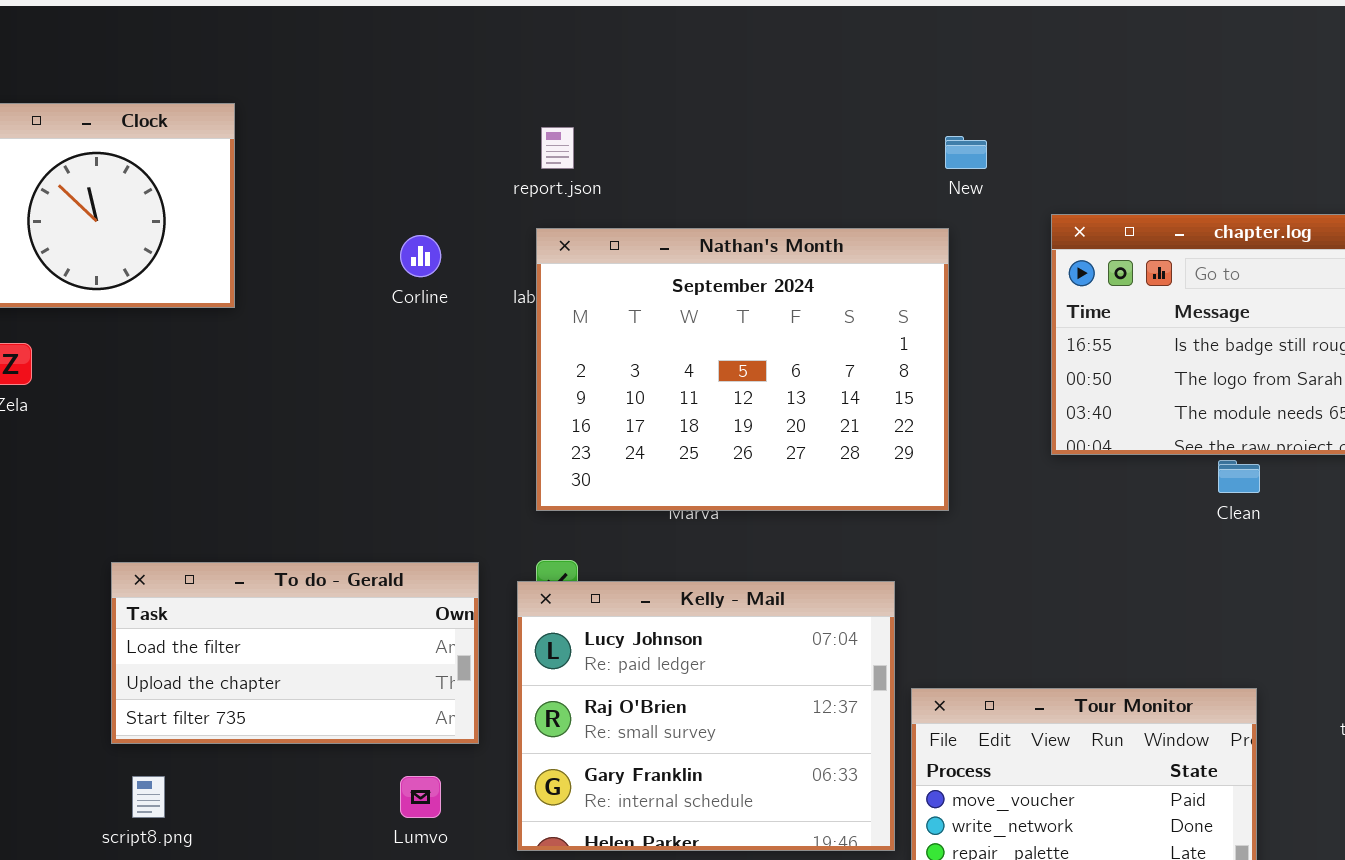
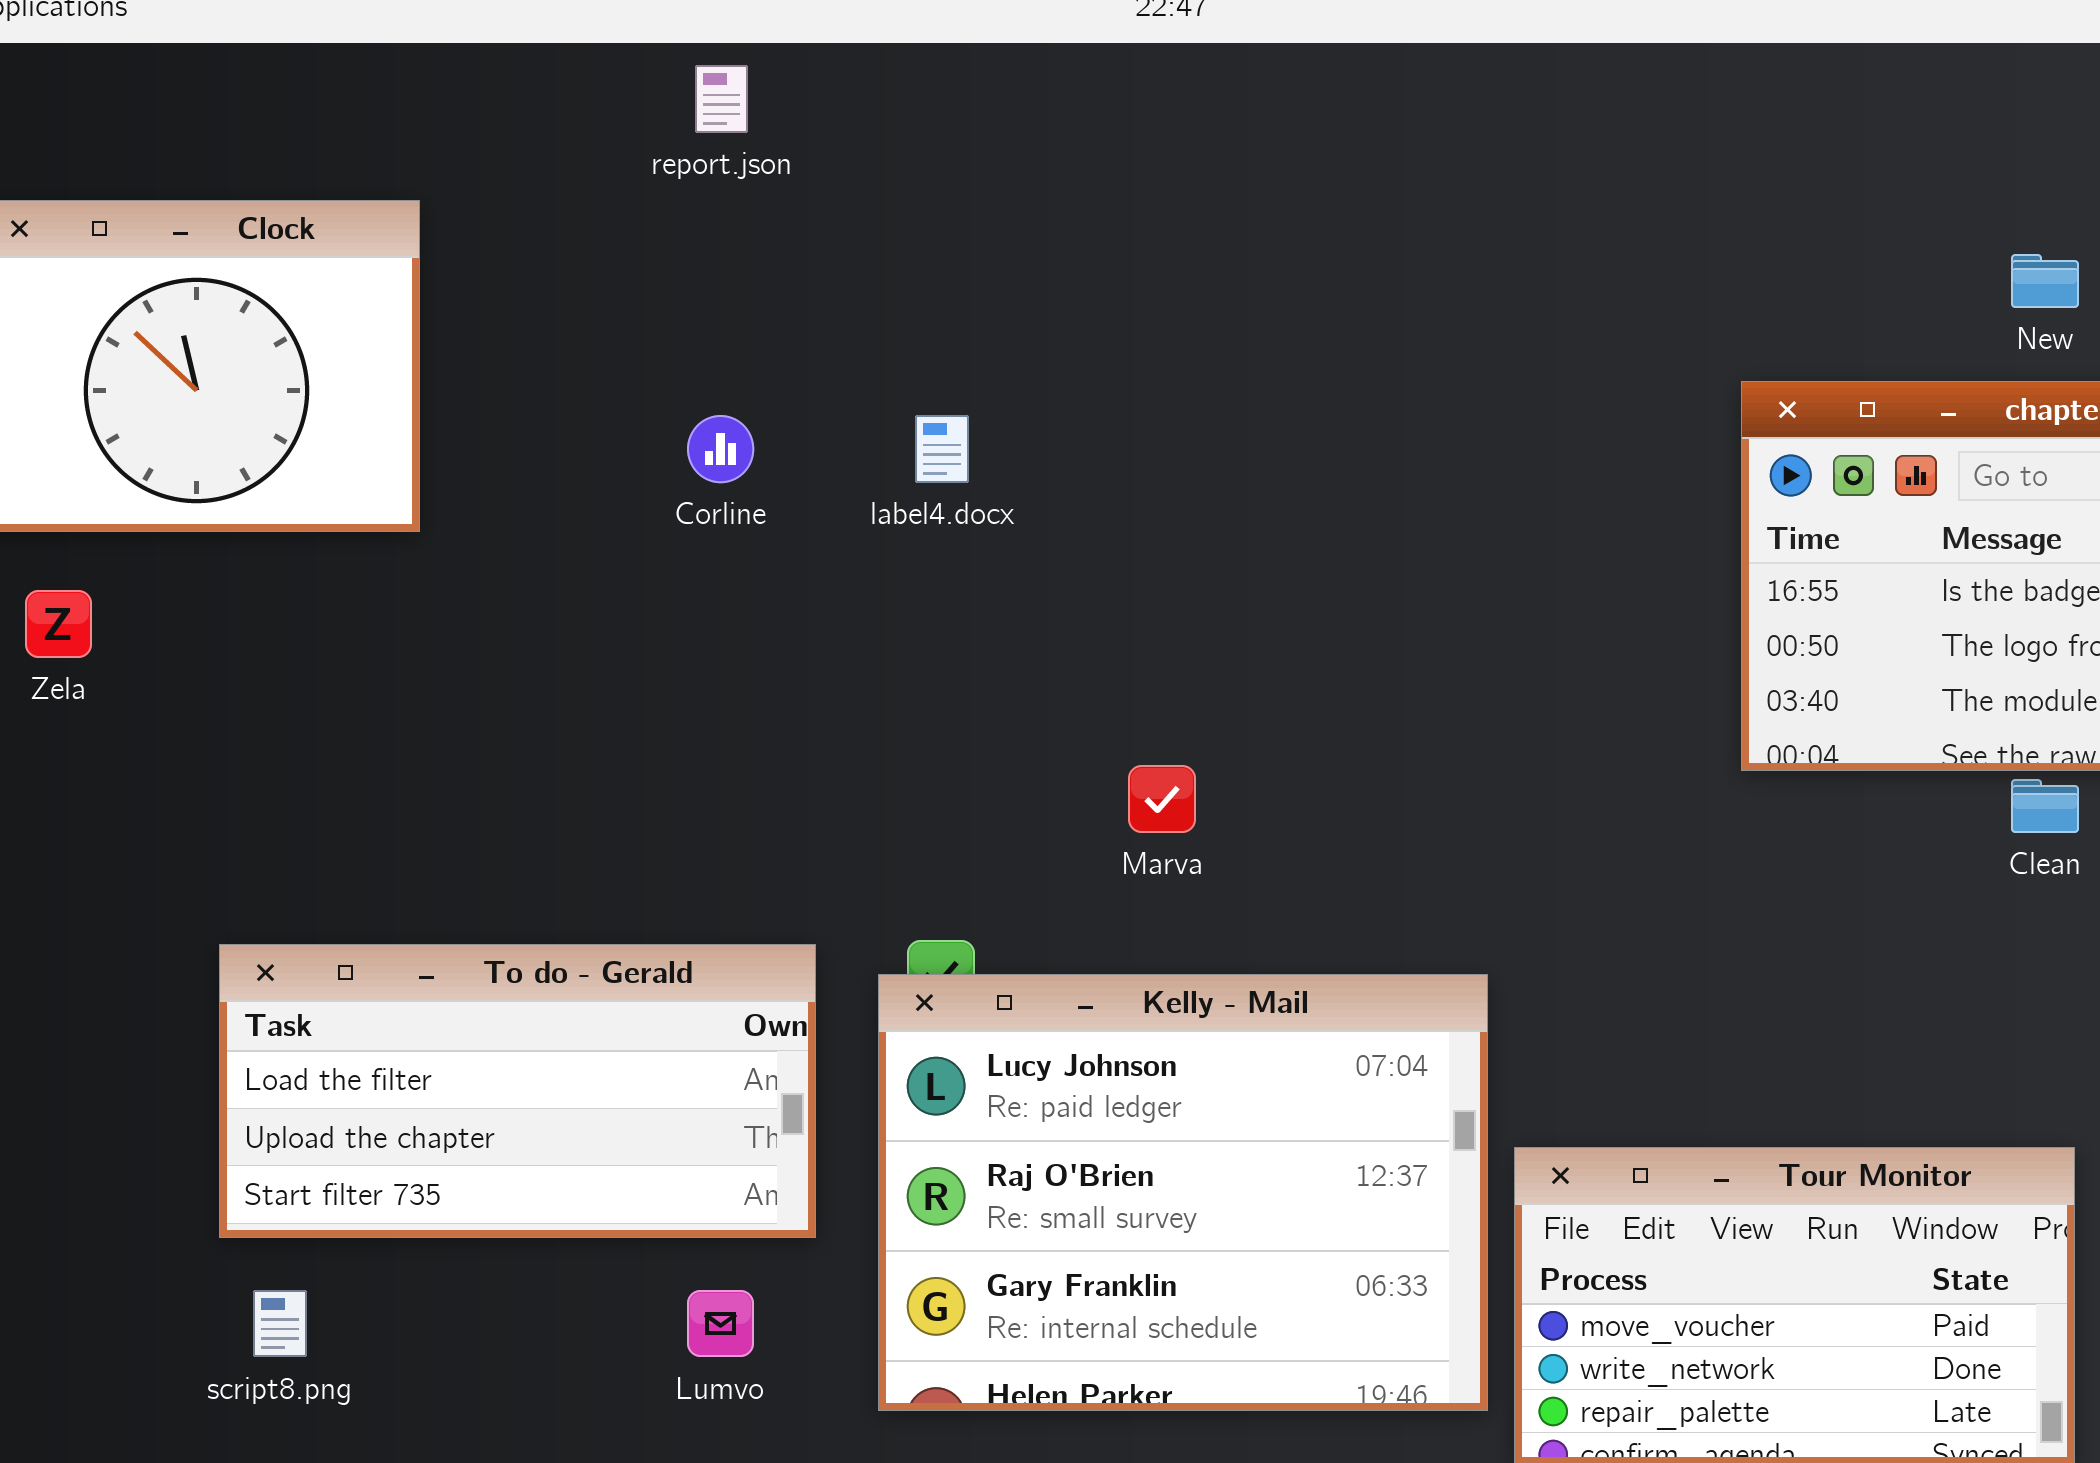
report.json: [541,127,574,169] -> [695,65,748,133], moved
New: [945,136,987,169] -> [2011,254,2079,308], moved
Nathan's Month: [536,228,949,511] -> none, closed

